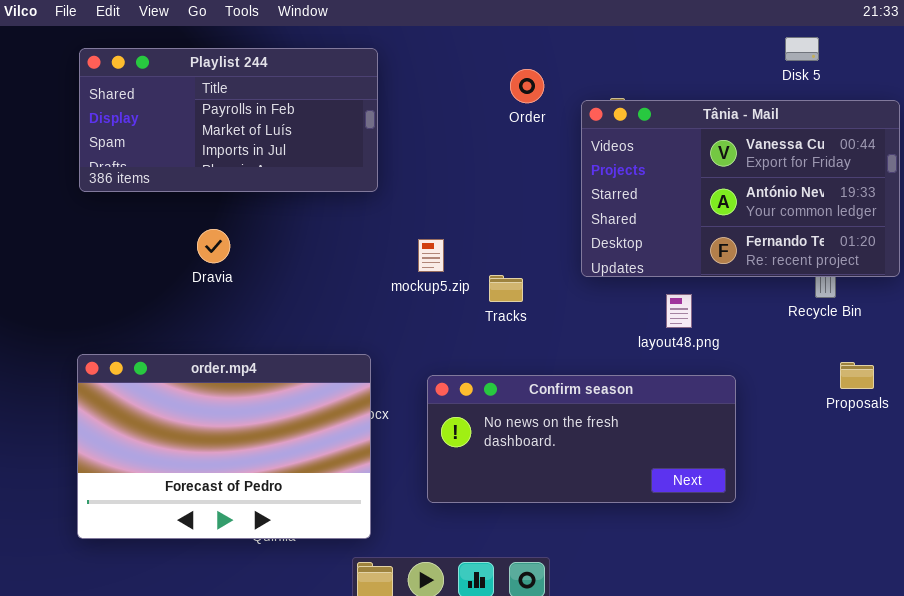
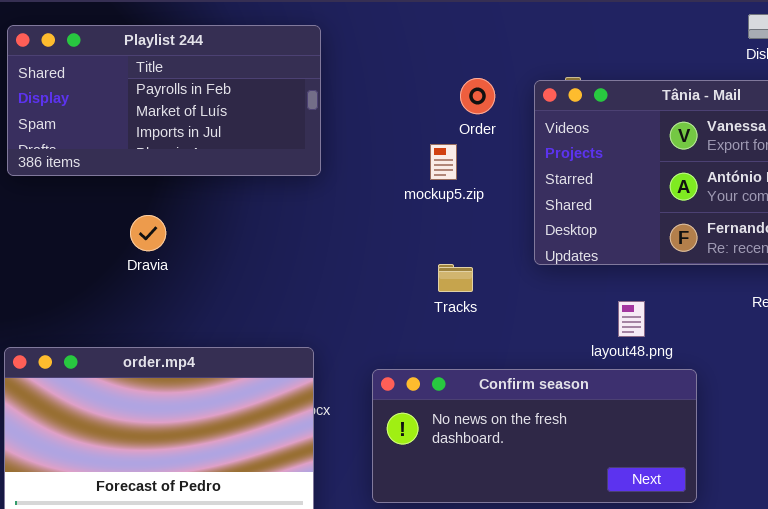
Order: [510,69,544,103] -> [460,78,495,114], moved
mockup5.zip: [418,239,444,272] -> [430,144,457,180], moved
layout48.png: [666,294,692,328] -> [618,301,645,337], moved

